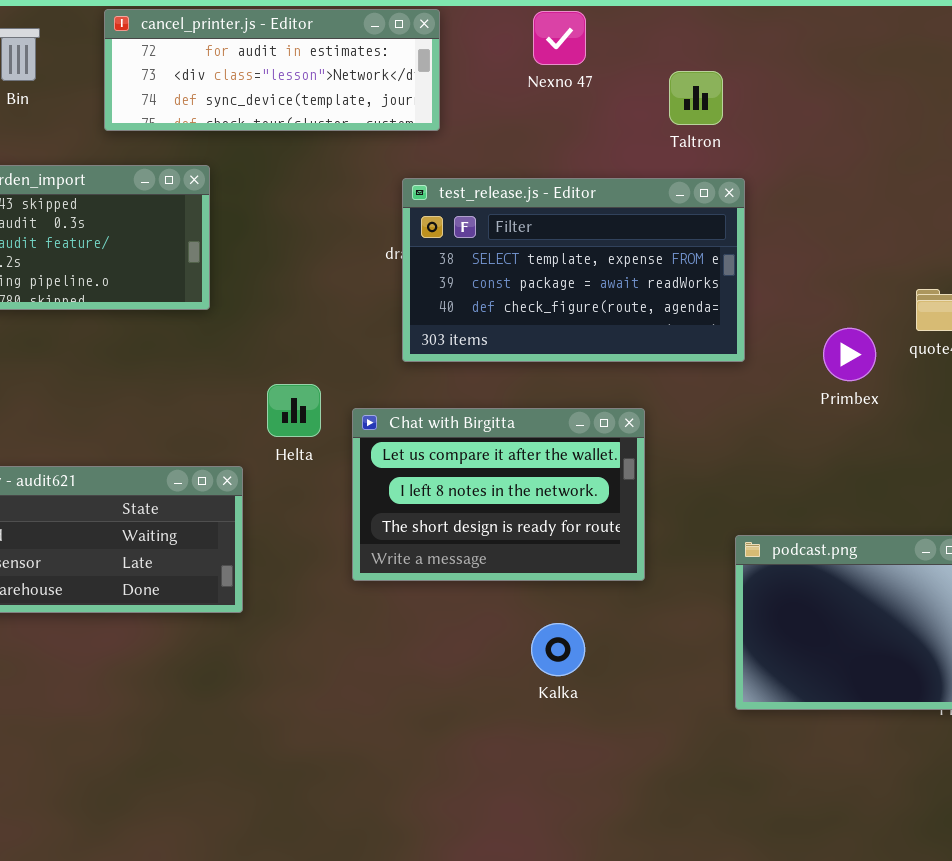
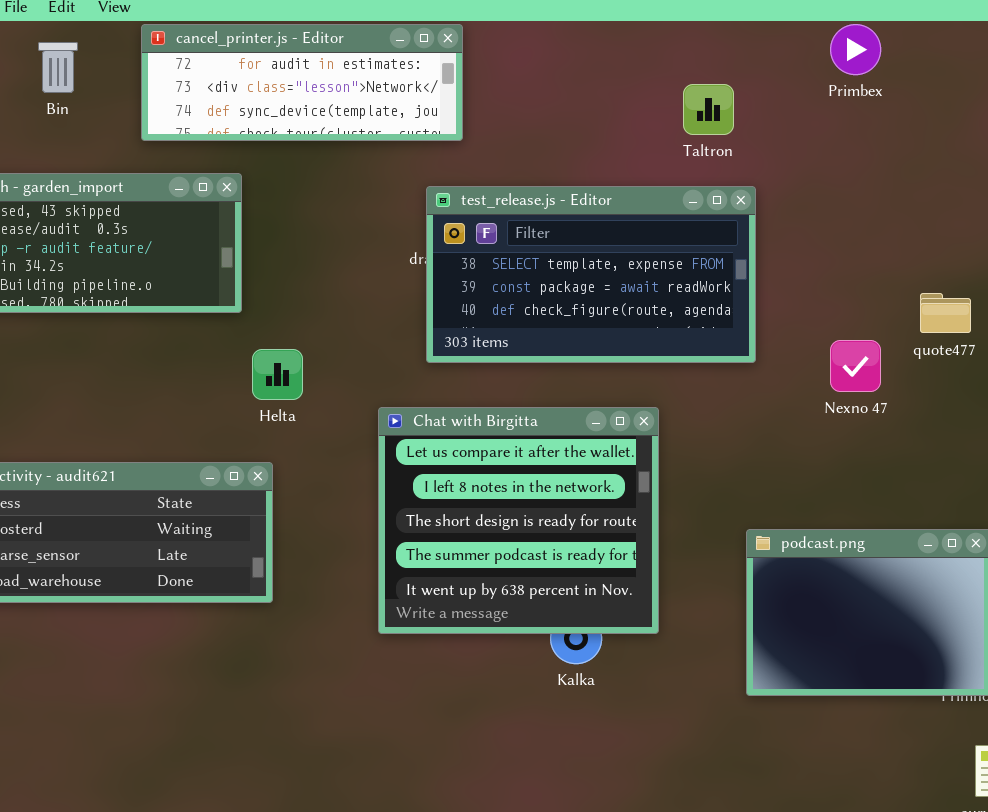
Nexno 47: [533,11,586,65] -> [830,340,881,392], moved
Primbex: [823,328,876,381] -> [830,24,881,75], moved
Helta: [267,384,321,437] -> [252,349,303,400], moved
Chat with Birgitta: [352,408,645,581] -> [378,407,659,634], resized

